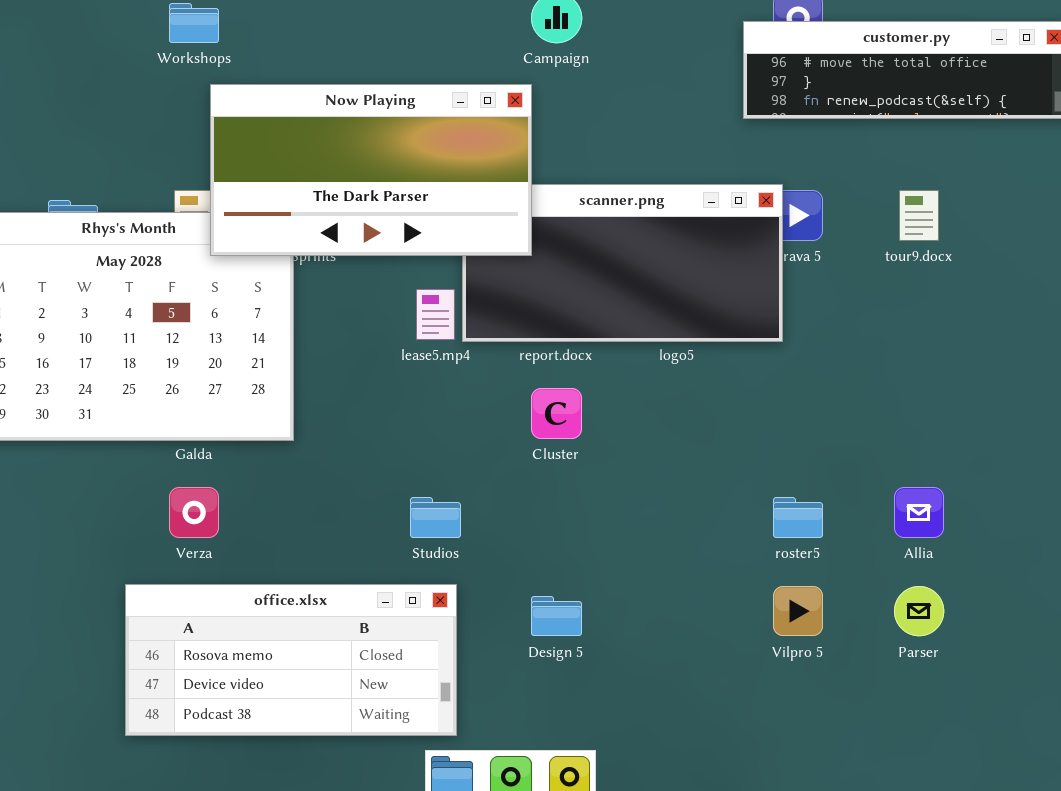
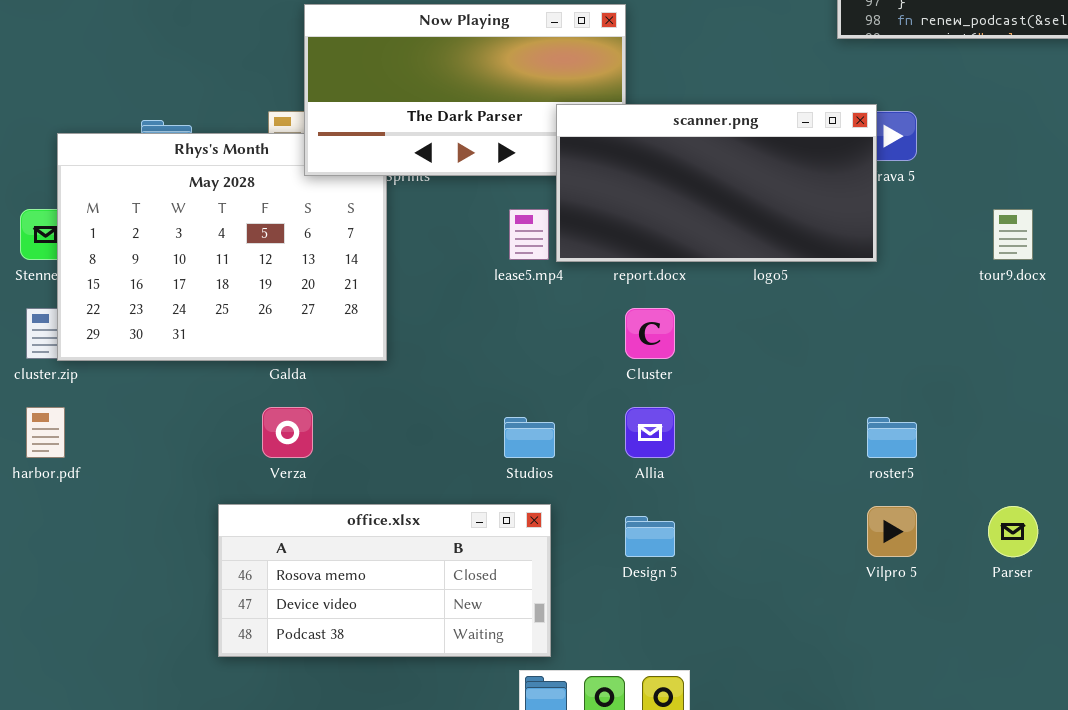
scanner.png: [462,184,783,342] -> [556,104,877,262], raised
tour9.docx: [899,190,939,241] -> [993,209,1033,260], moved
Allia: [894,487,944,538] -> [625,407,675,458], moved

